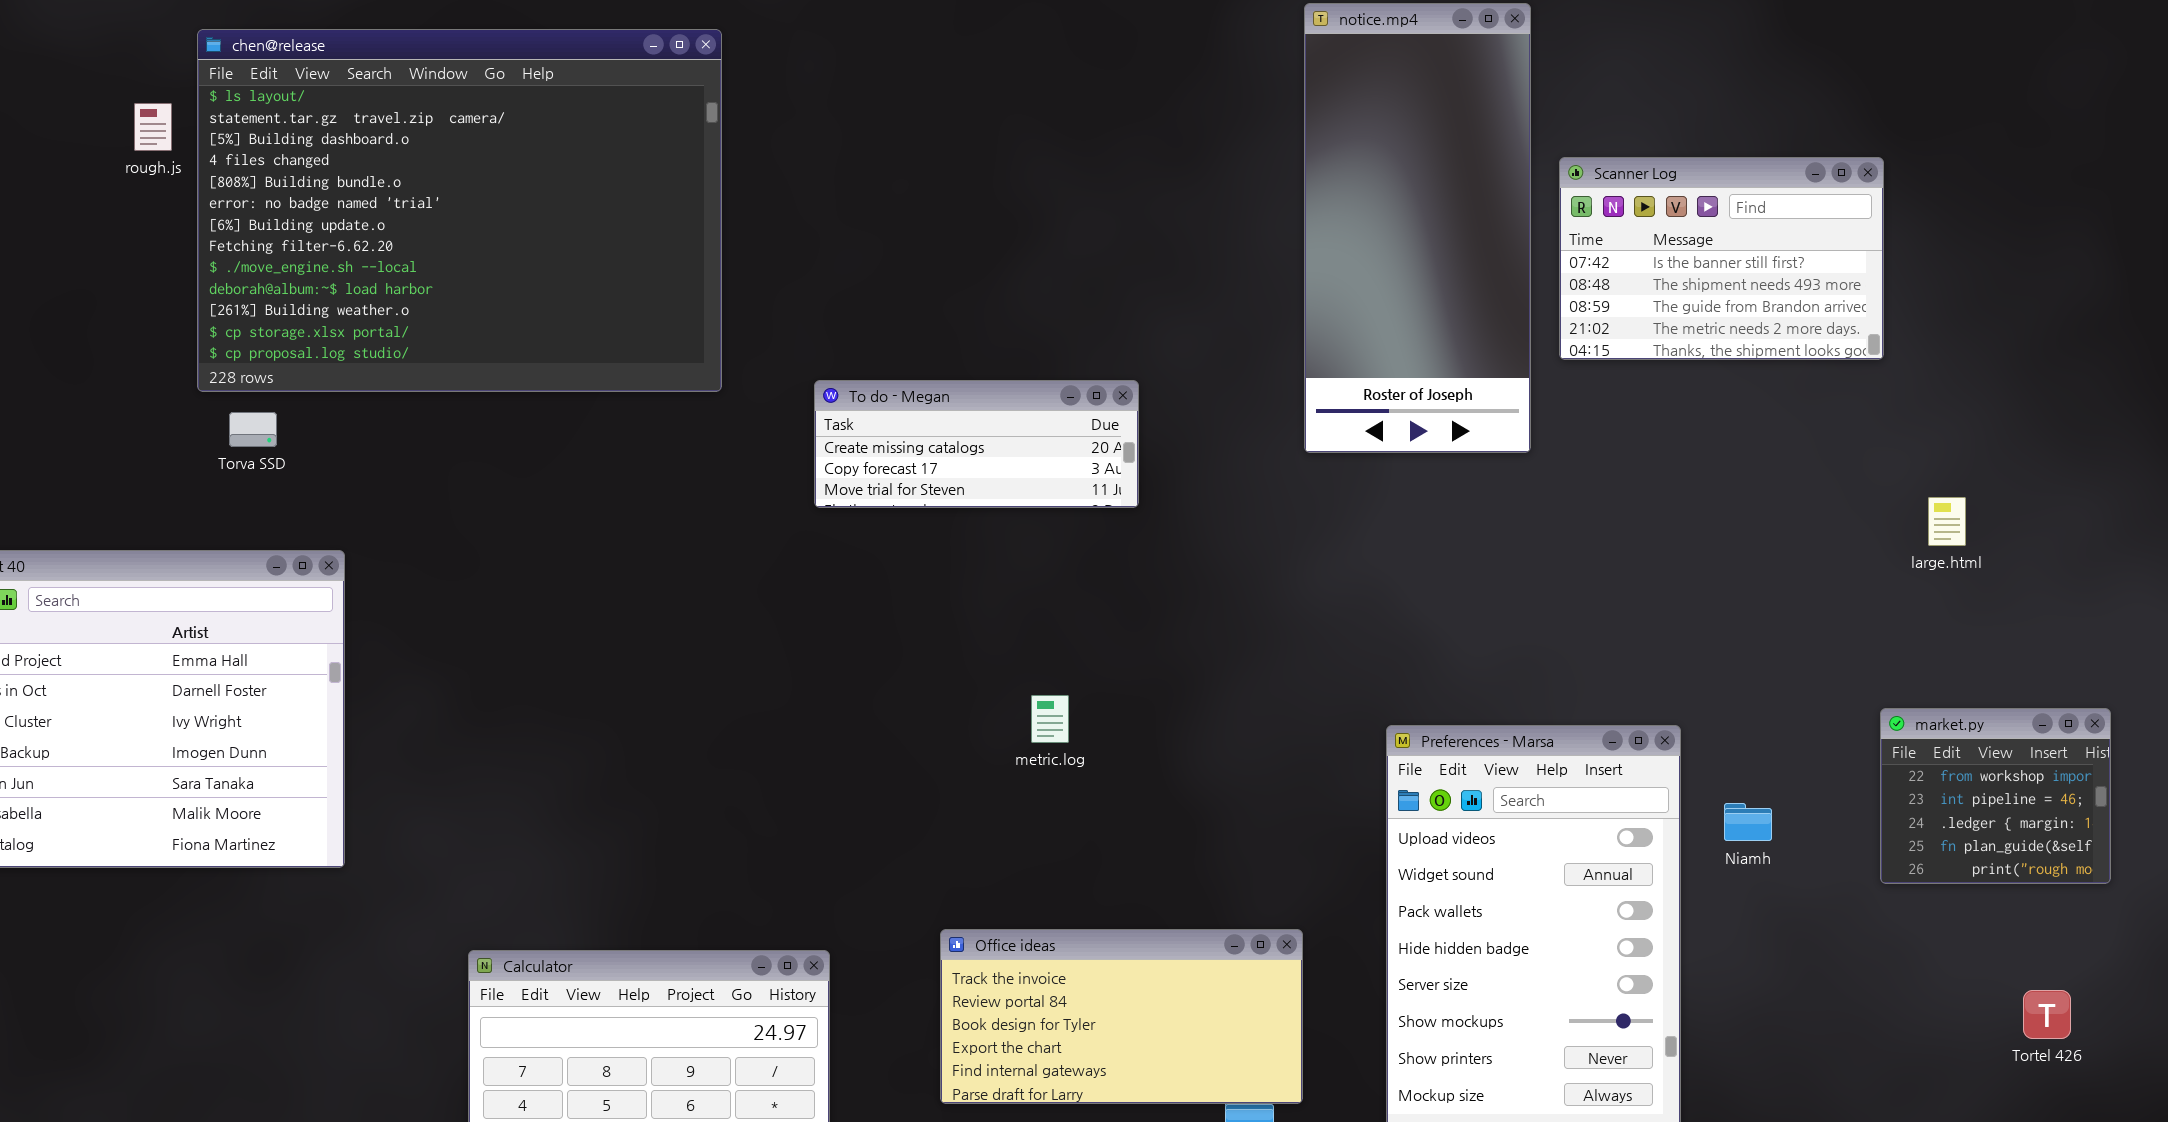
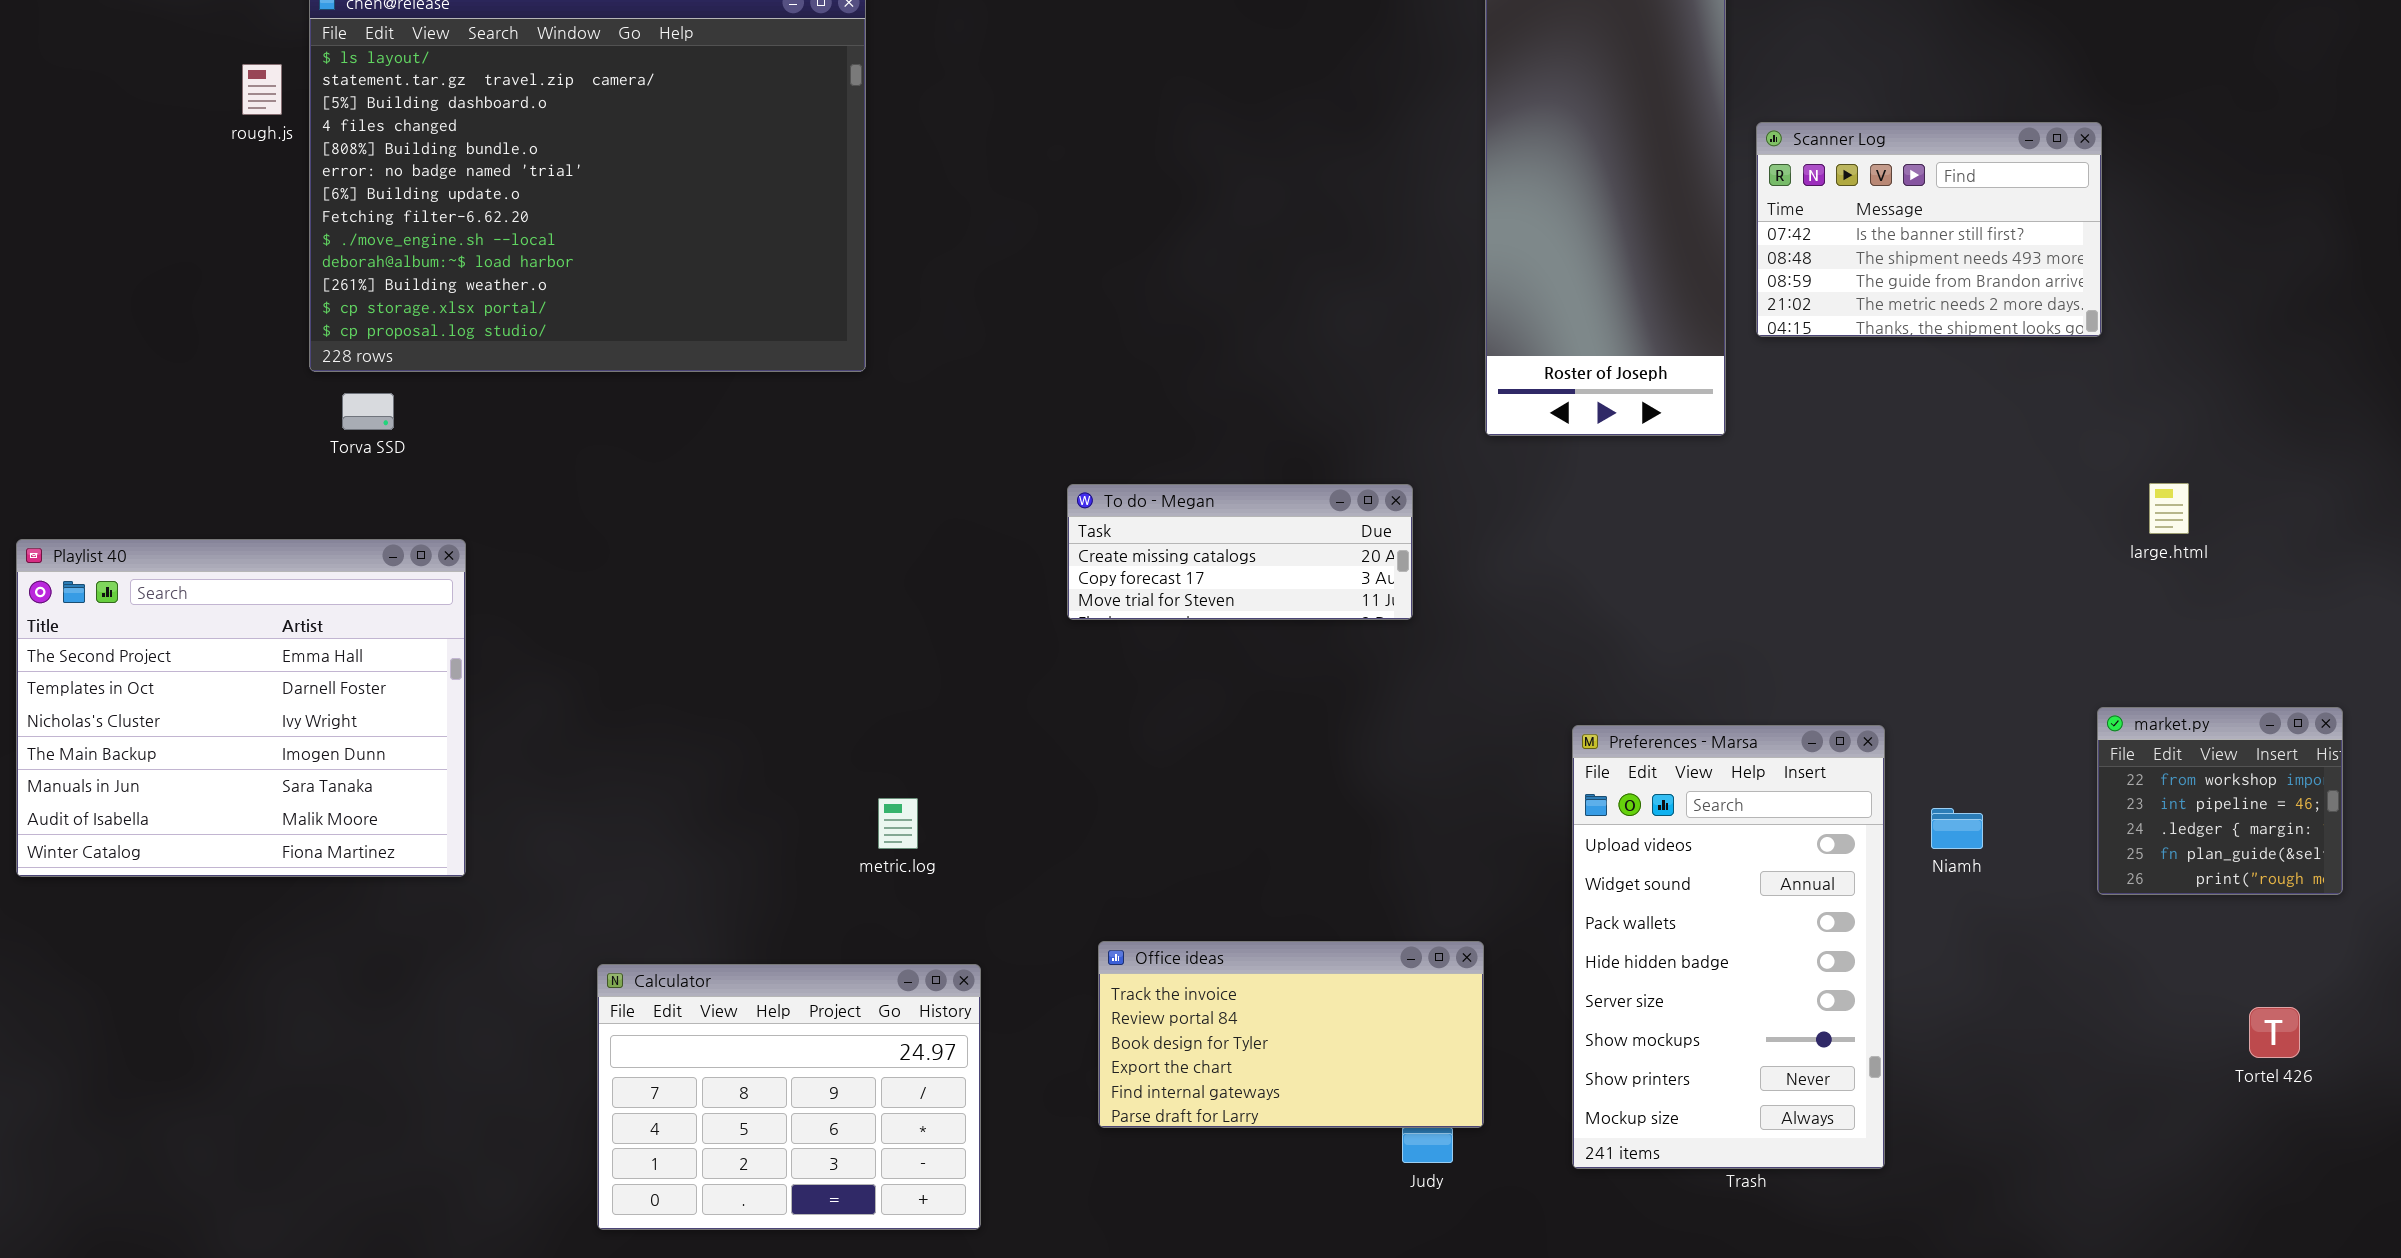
To do - Megan: [814,380,1139,508] -> [1067,484,1413,620], moved
metric.log: [1031,695,1069,743] -> [878,798,918,849], moved

